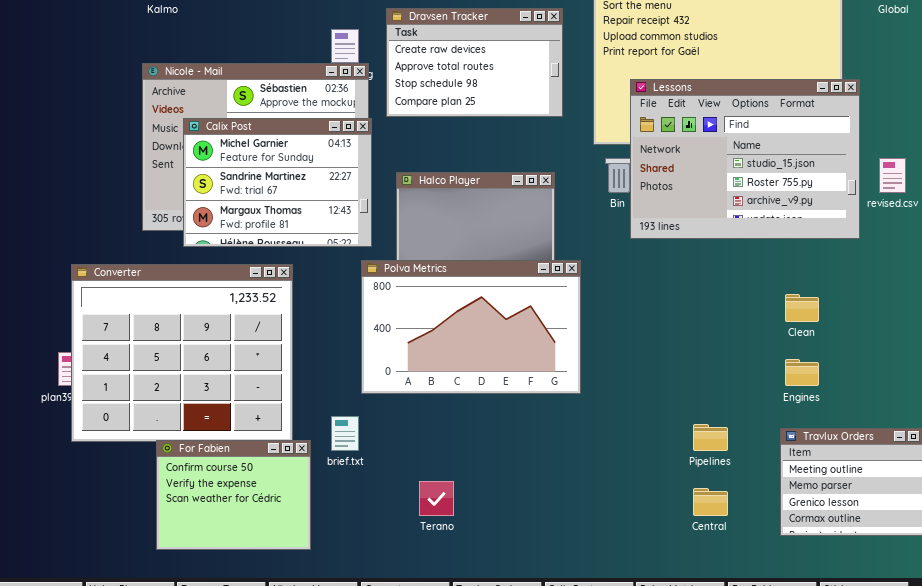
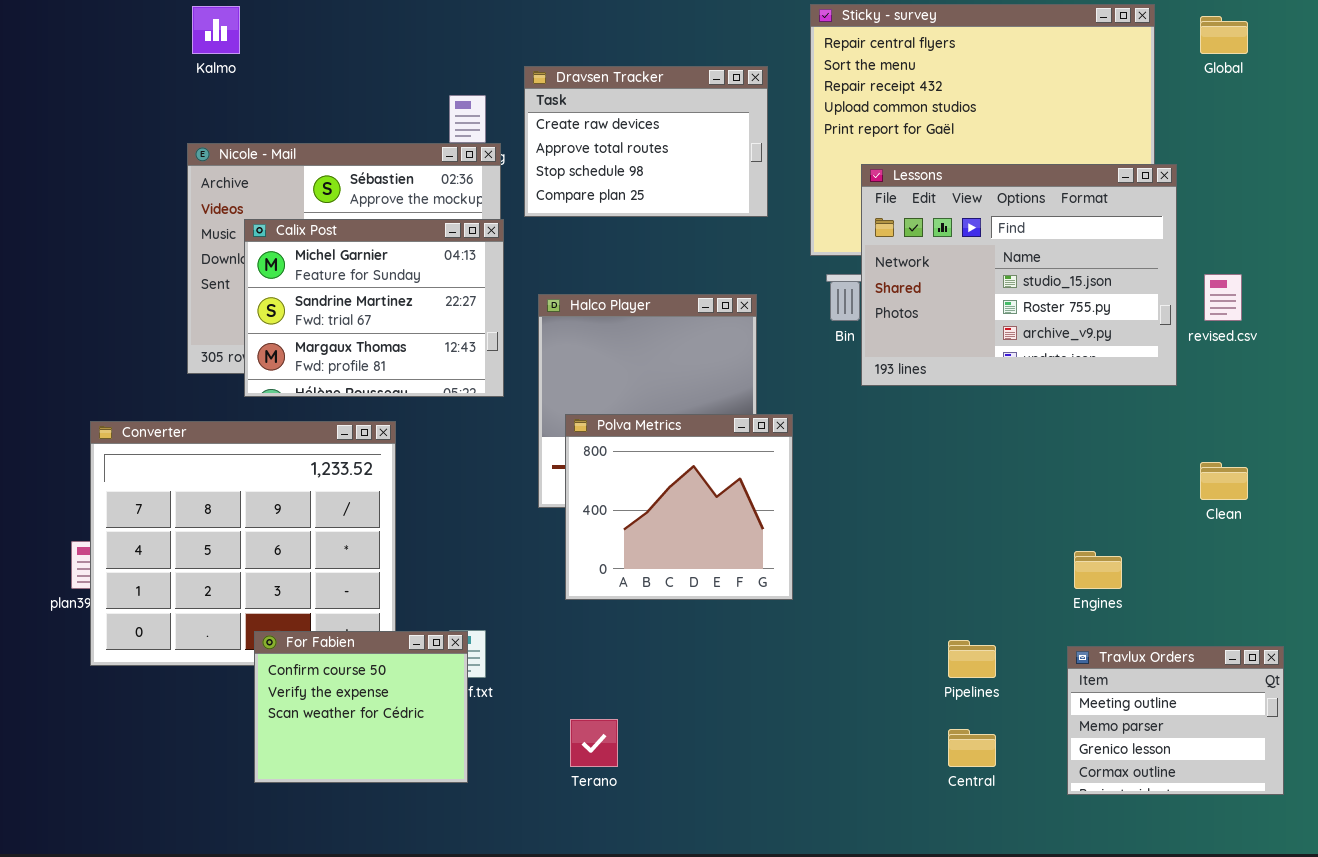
Polva Metrics: [361,260,581,394] -> [565,414,793,600], resized
Clean: [785,294,819,322] -> [1200,462,1248,500], moved
For Fabien: [156,440,311,550] -> [254,631,468,783], moved

